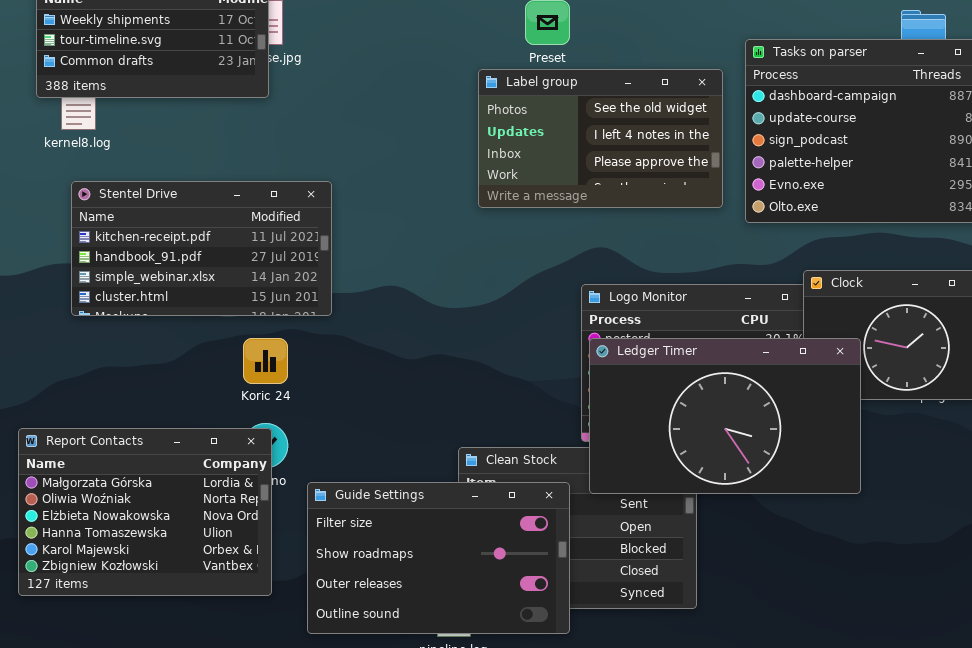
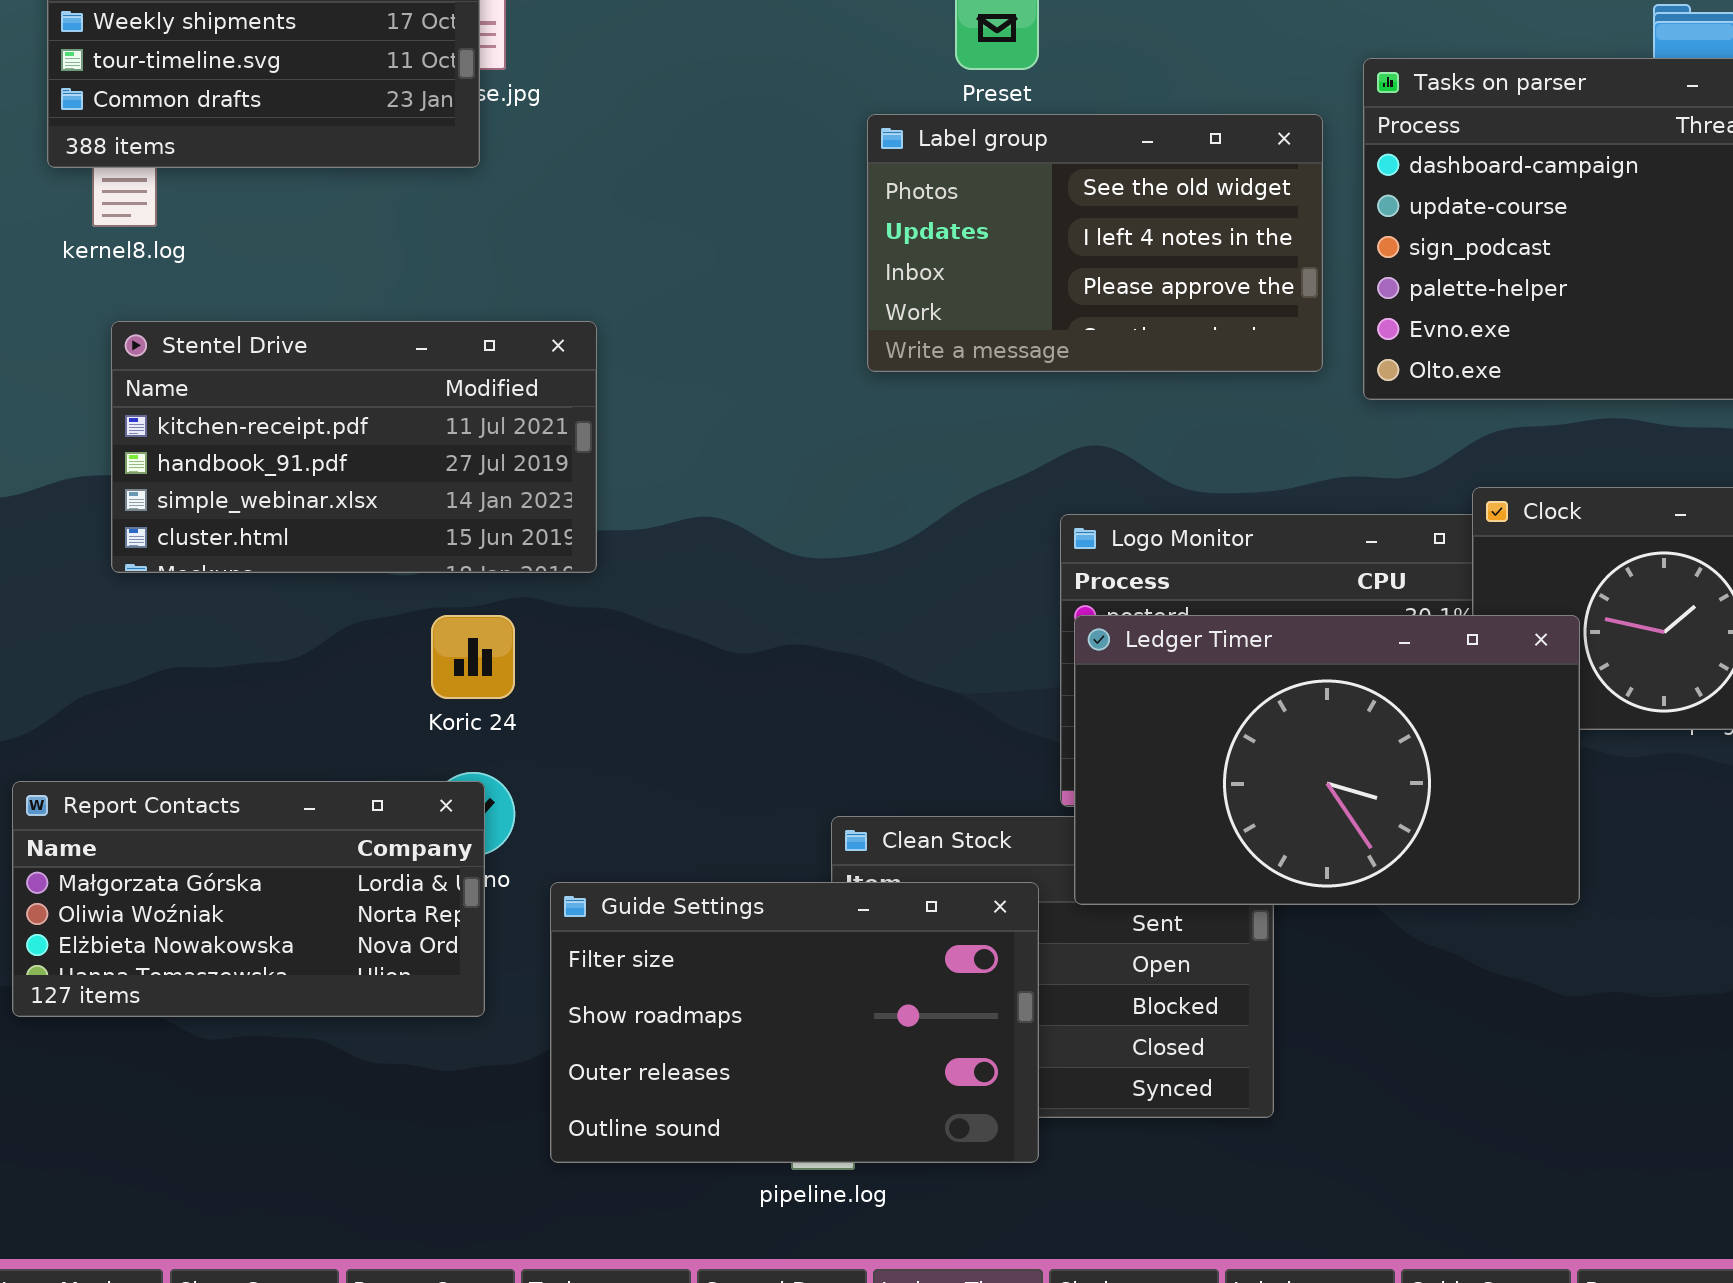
Report Contacts: [18,428,272,596] -> [12,781,485,1017], resized

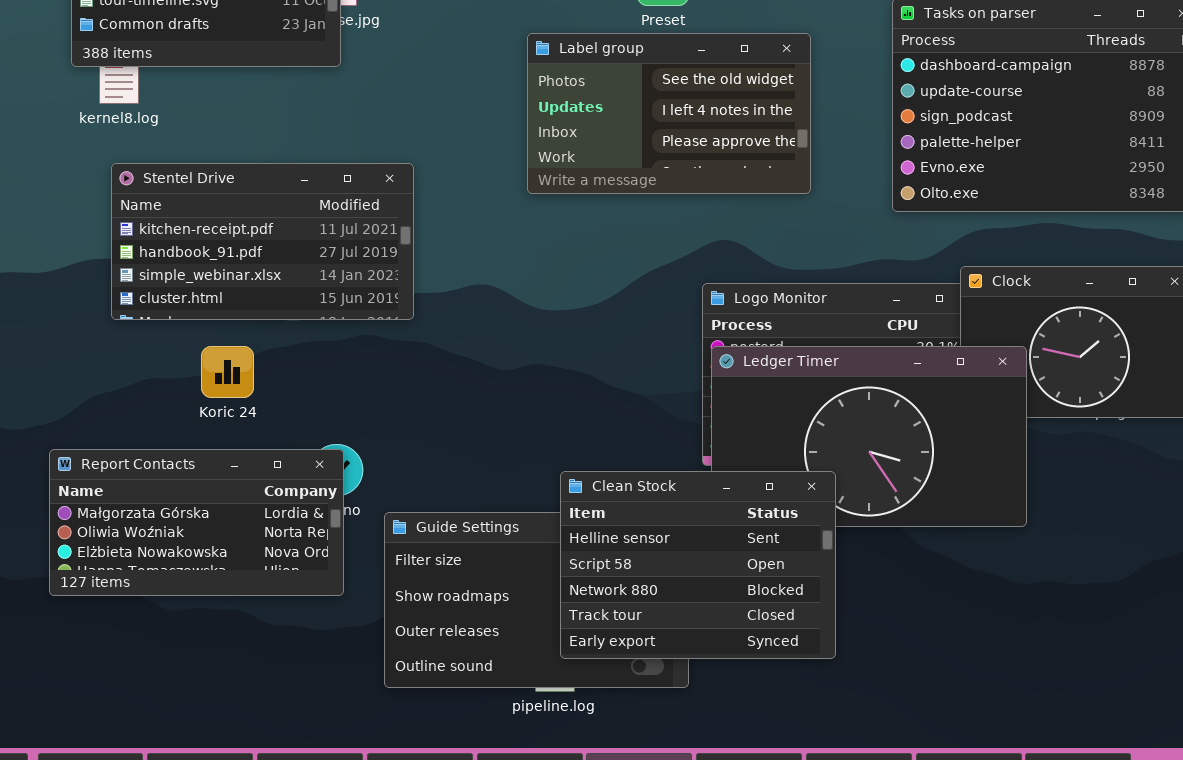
Label group: [867,114,1323,372] -> [527,33,811,194], moved
Koric 24: [431,615,515,699] -> [201,346,254,398], moved
Clean Stock: [831,816,1274,1118] -> [560,471,836,659], raised

